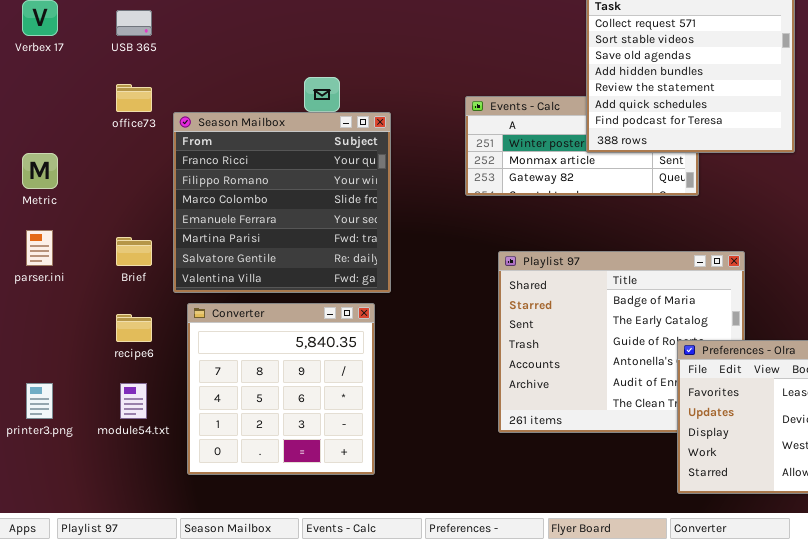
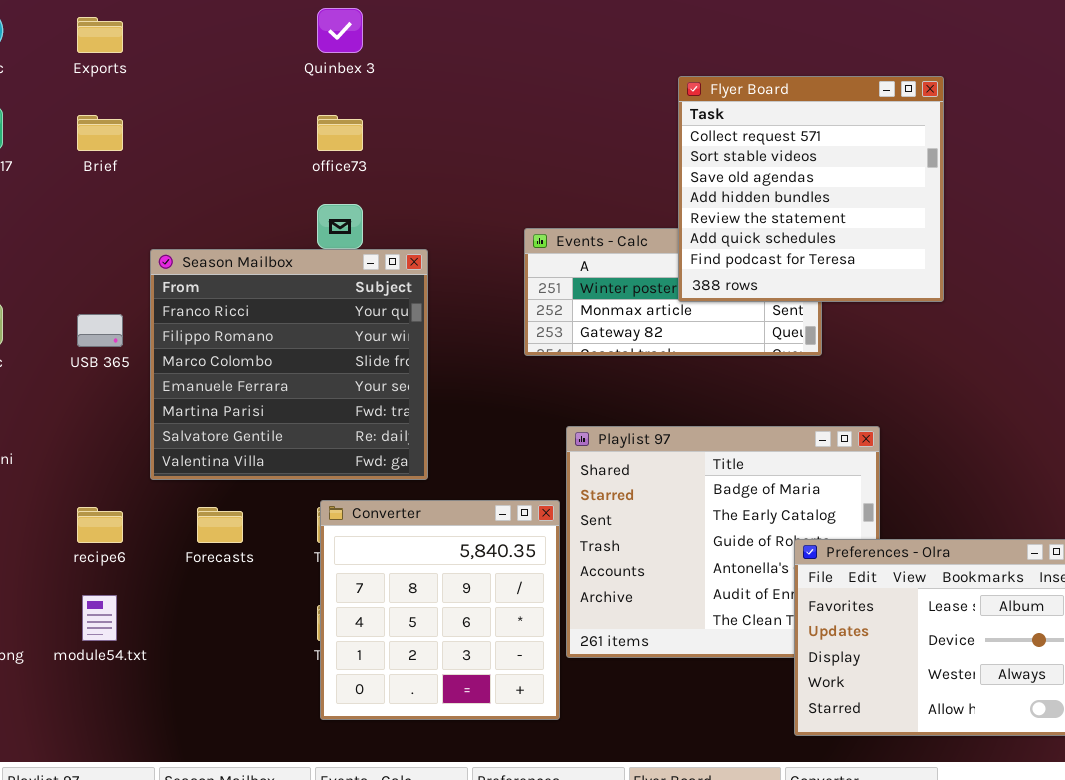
USB 365: [116,10,152,36] -> [77,314,123,347], moved
office73: [116,84,152,112] -> [317,115,363,151], moved
Brief: [116,237,152,266] -> [77,115,123,151], moved
Converter: [187,303,375,475] -> [320,500,560,720], moved

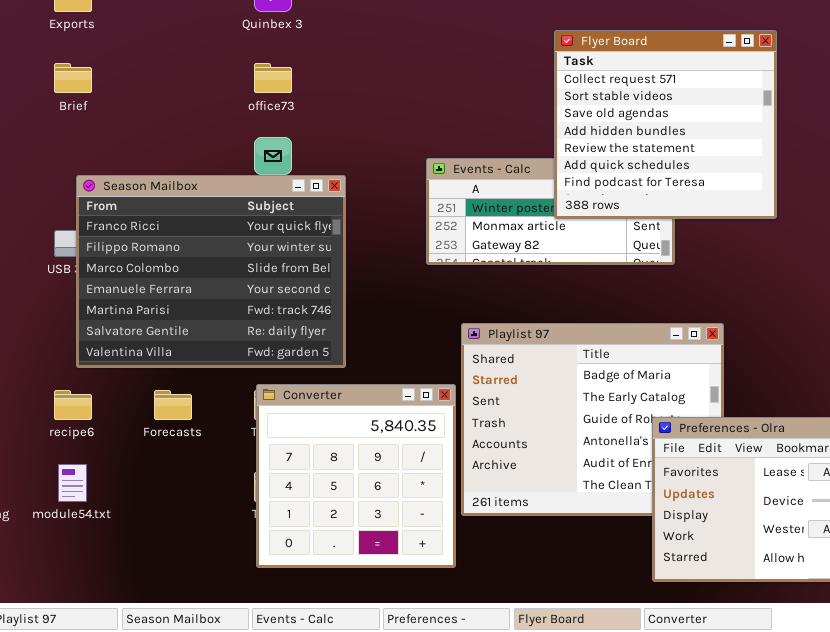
Season Mailbox: [150,249,428,480] -> [76,175,346,368], resized

